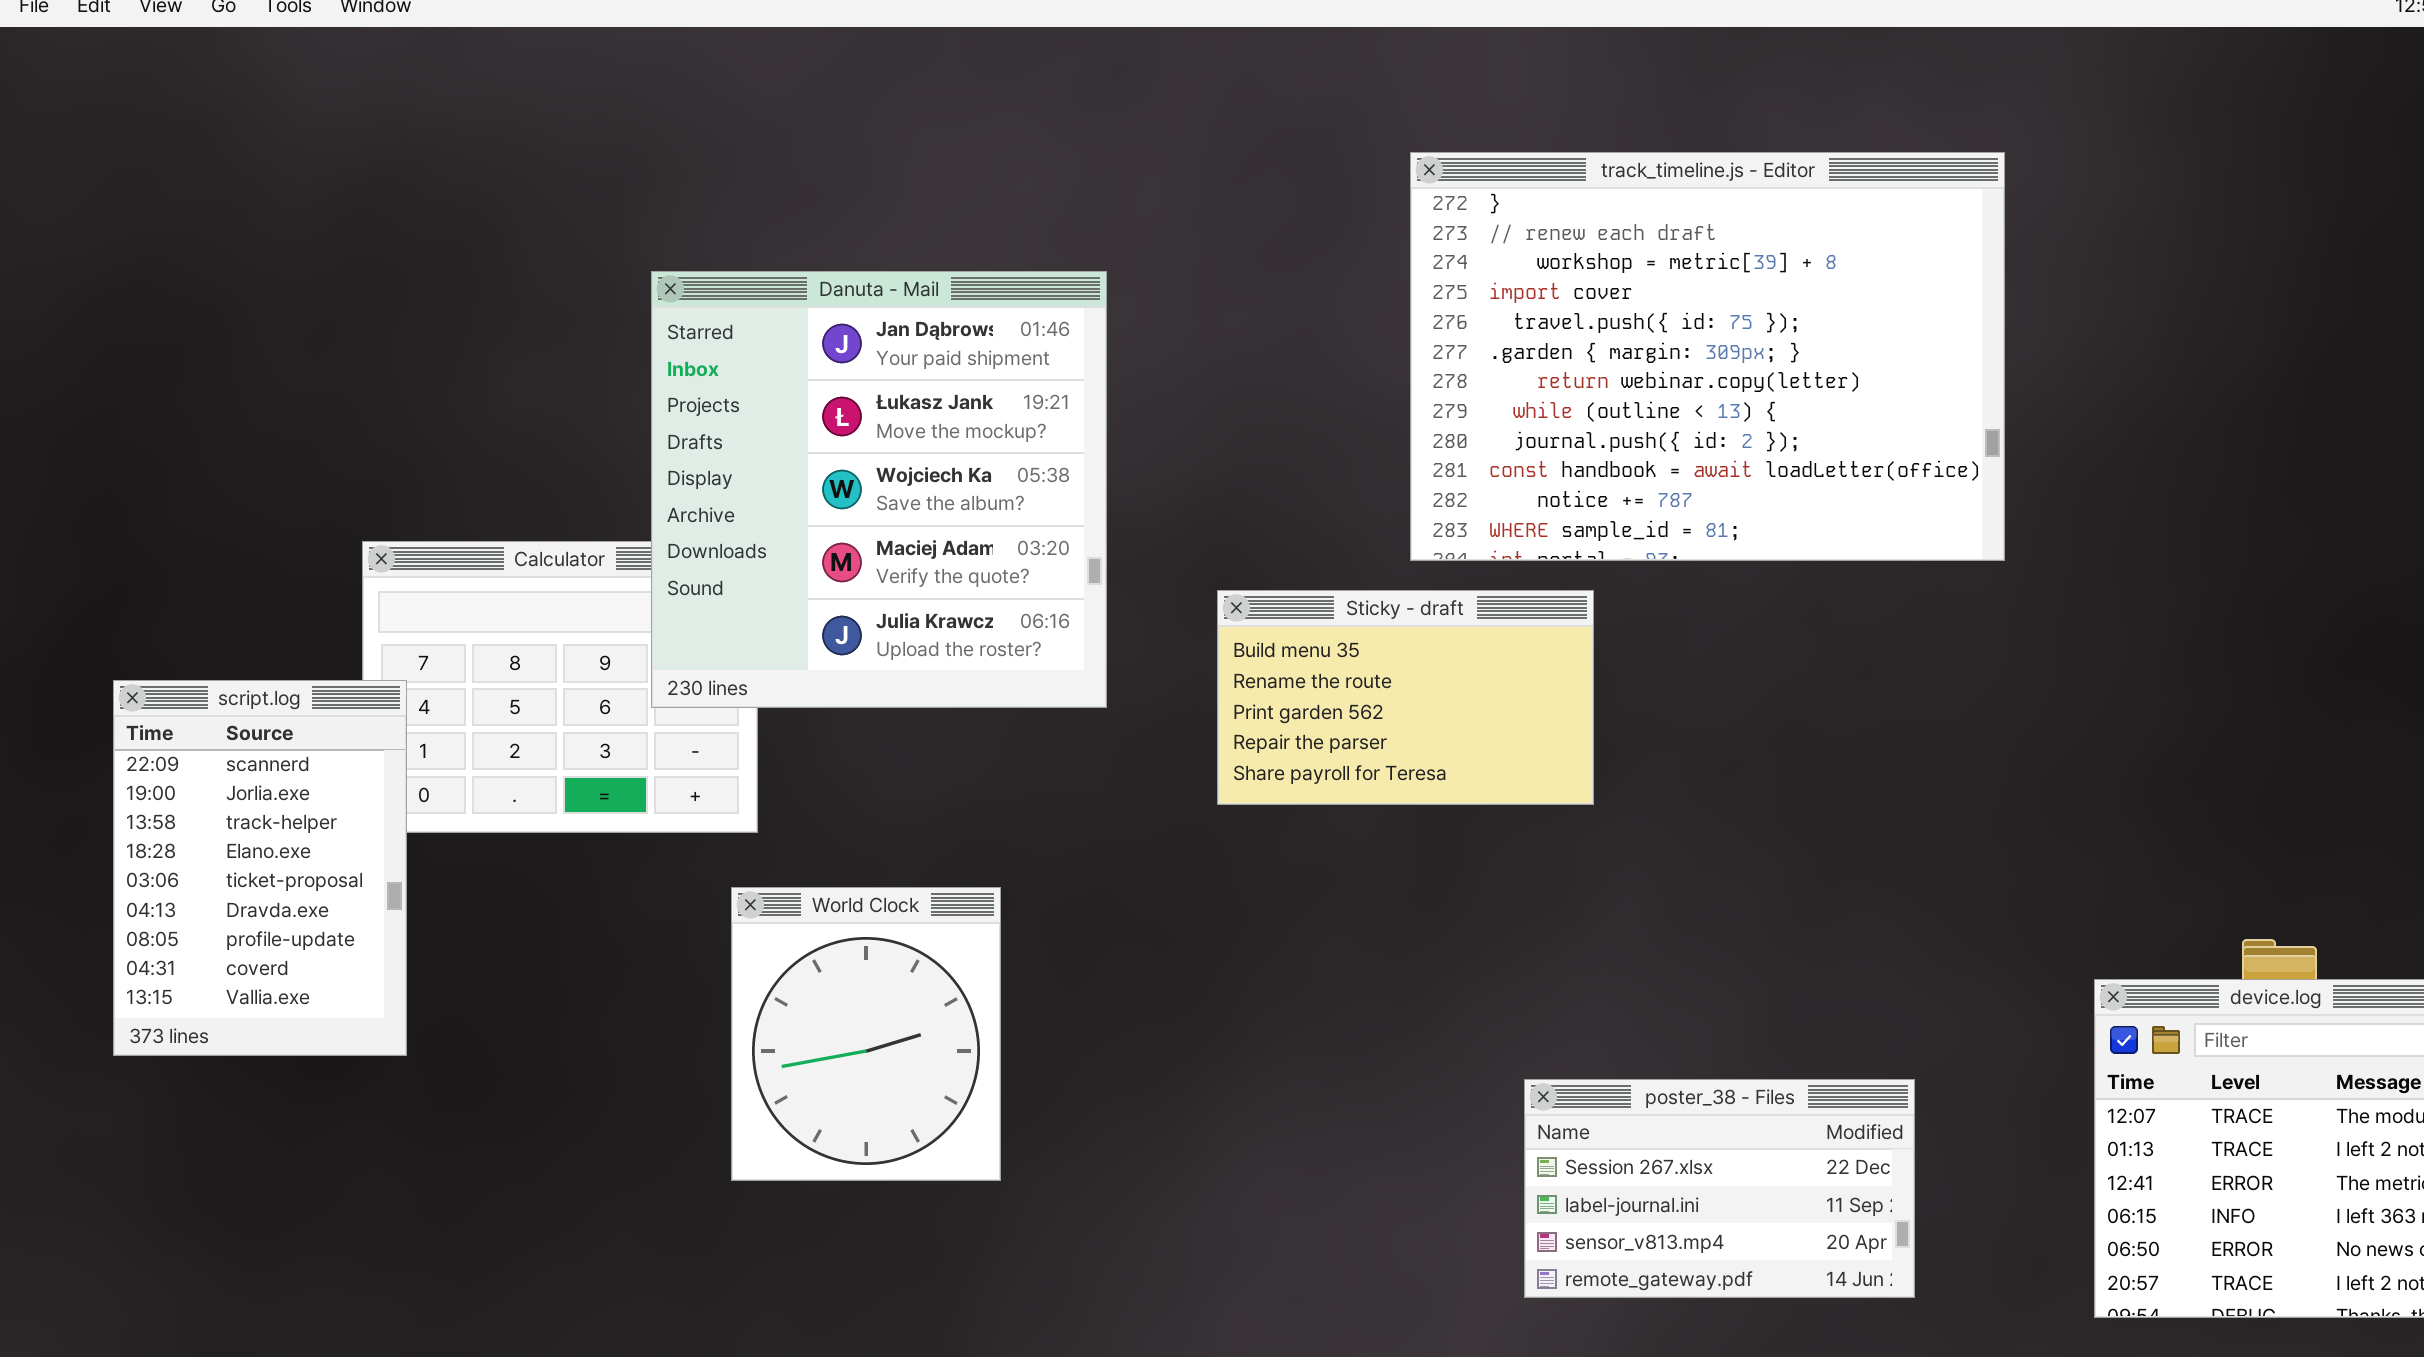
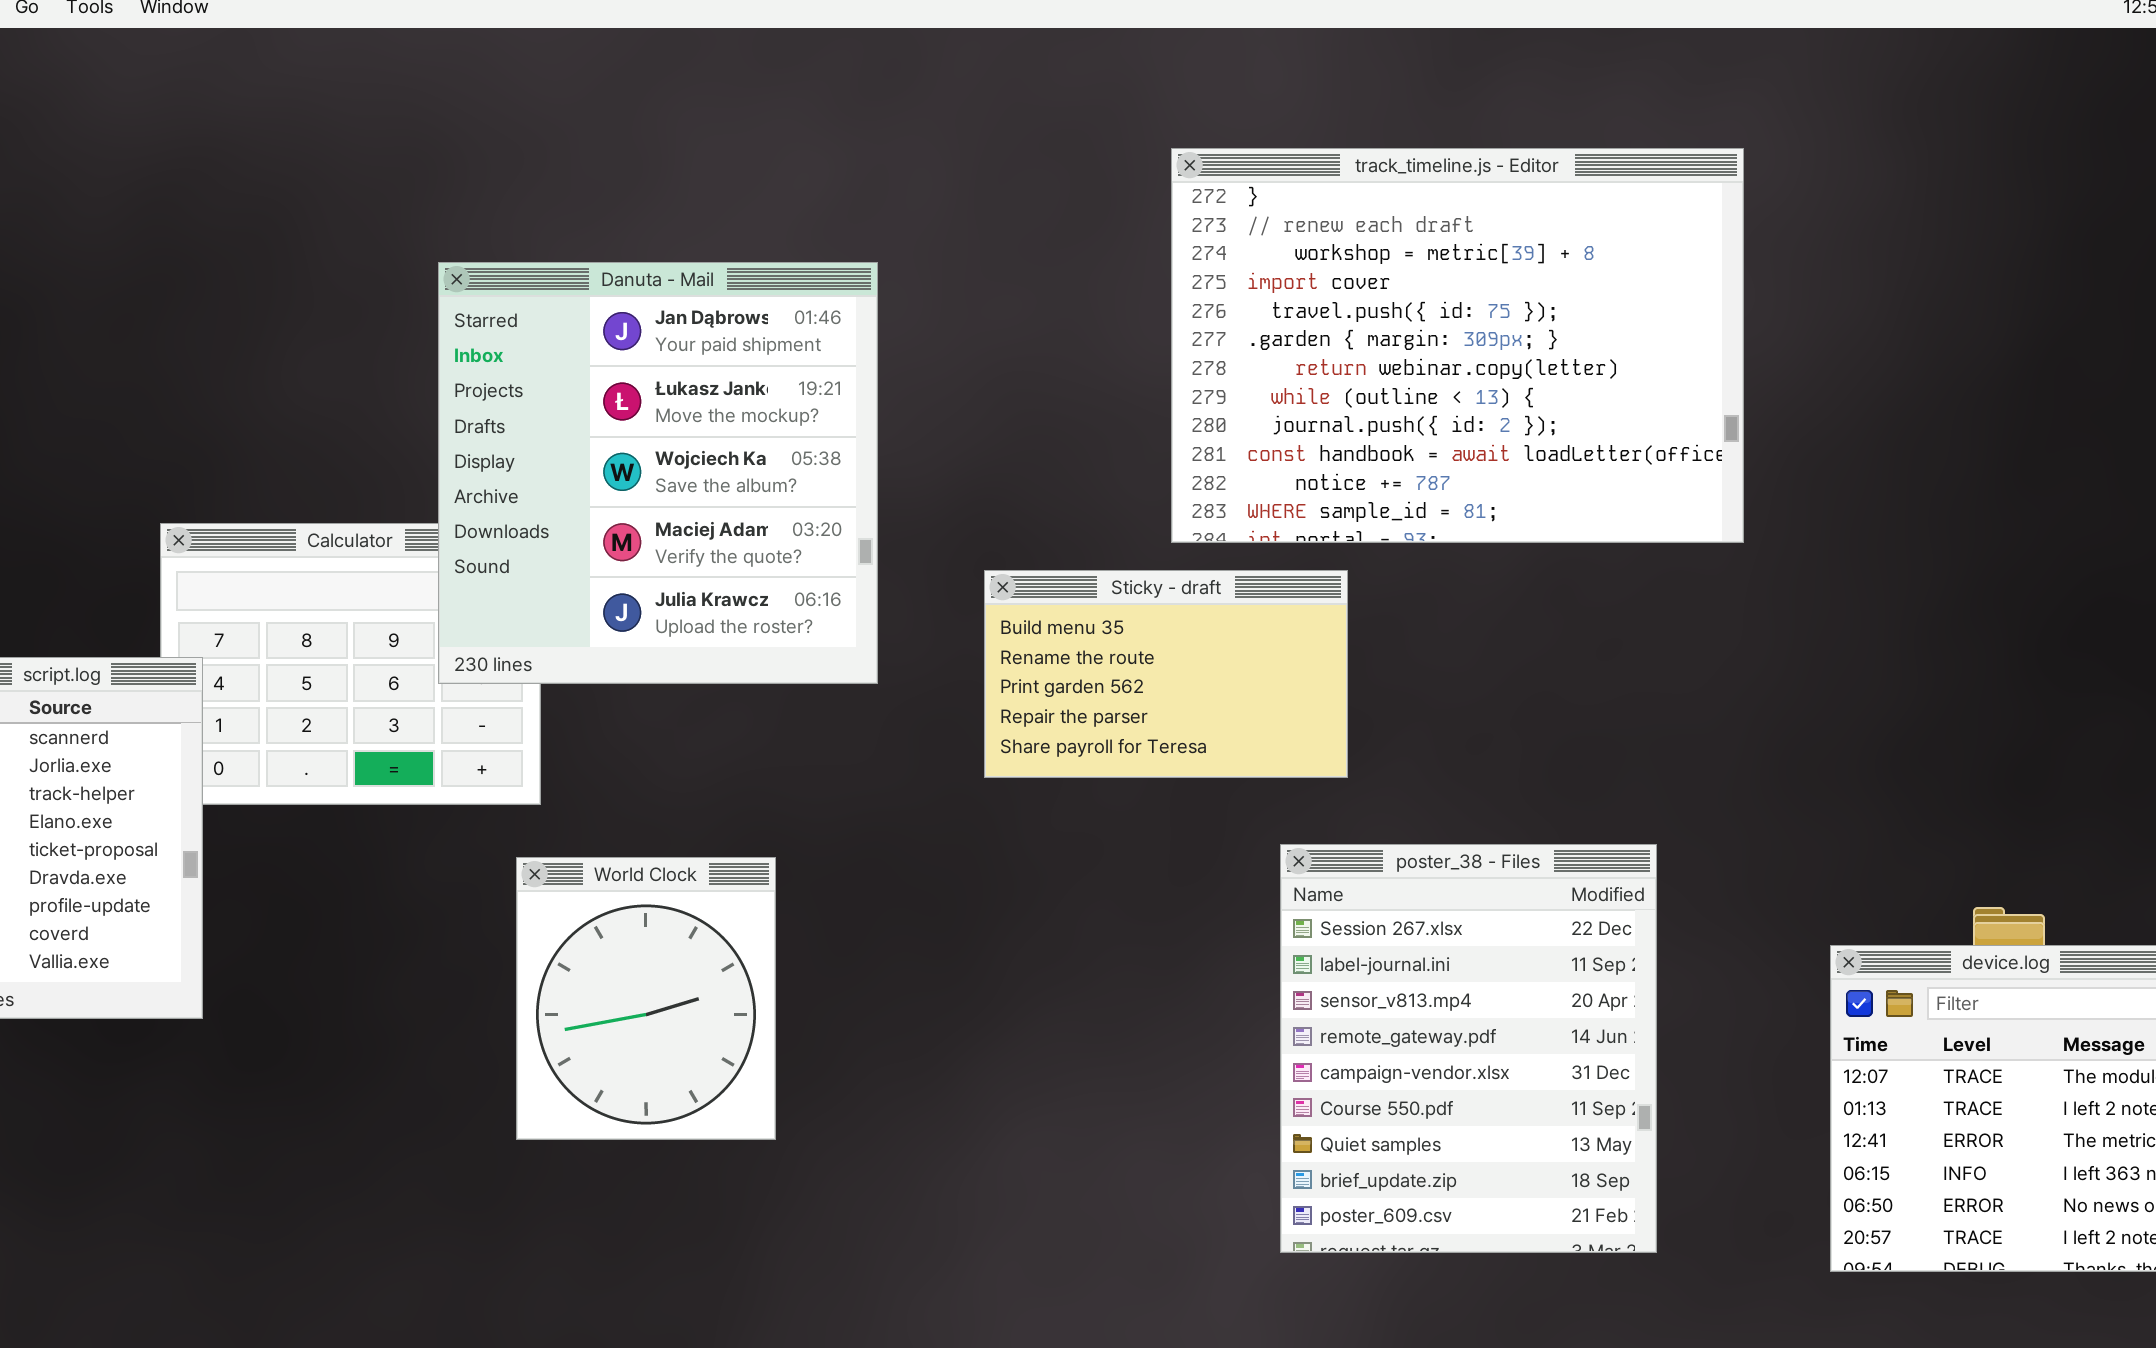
poster_38 - Files: [1524,1079,1915,1298] -> [1280,844,1657,1253], resized

